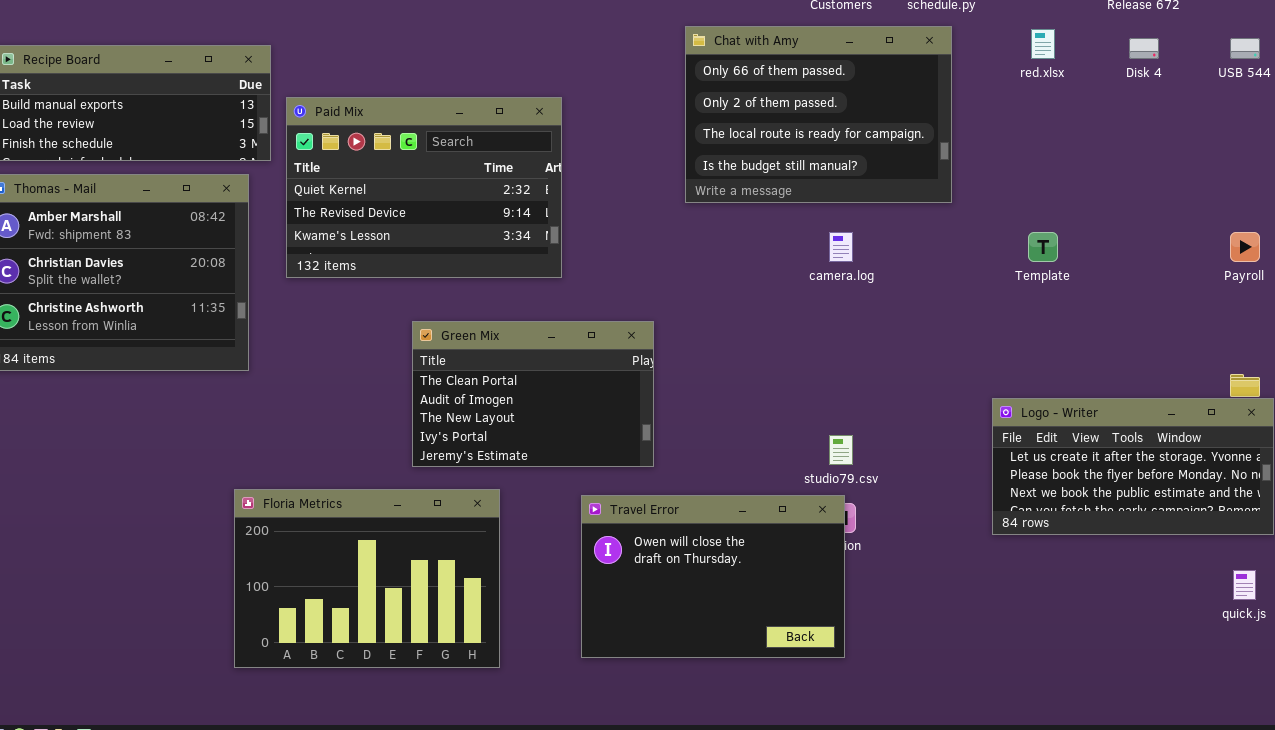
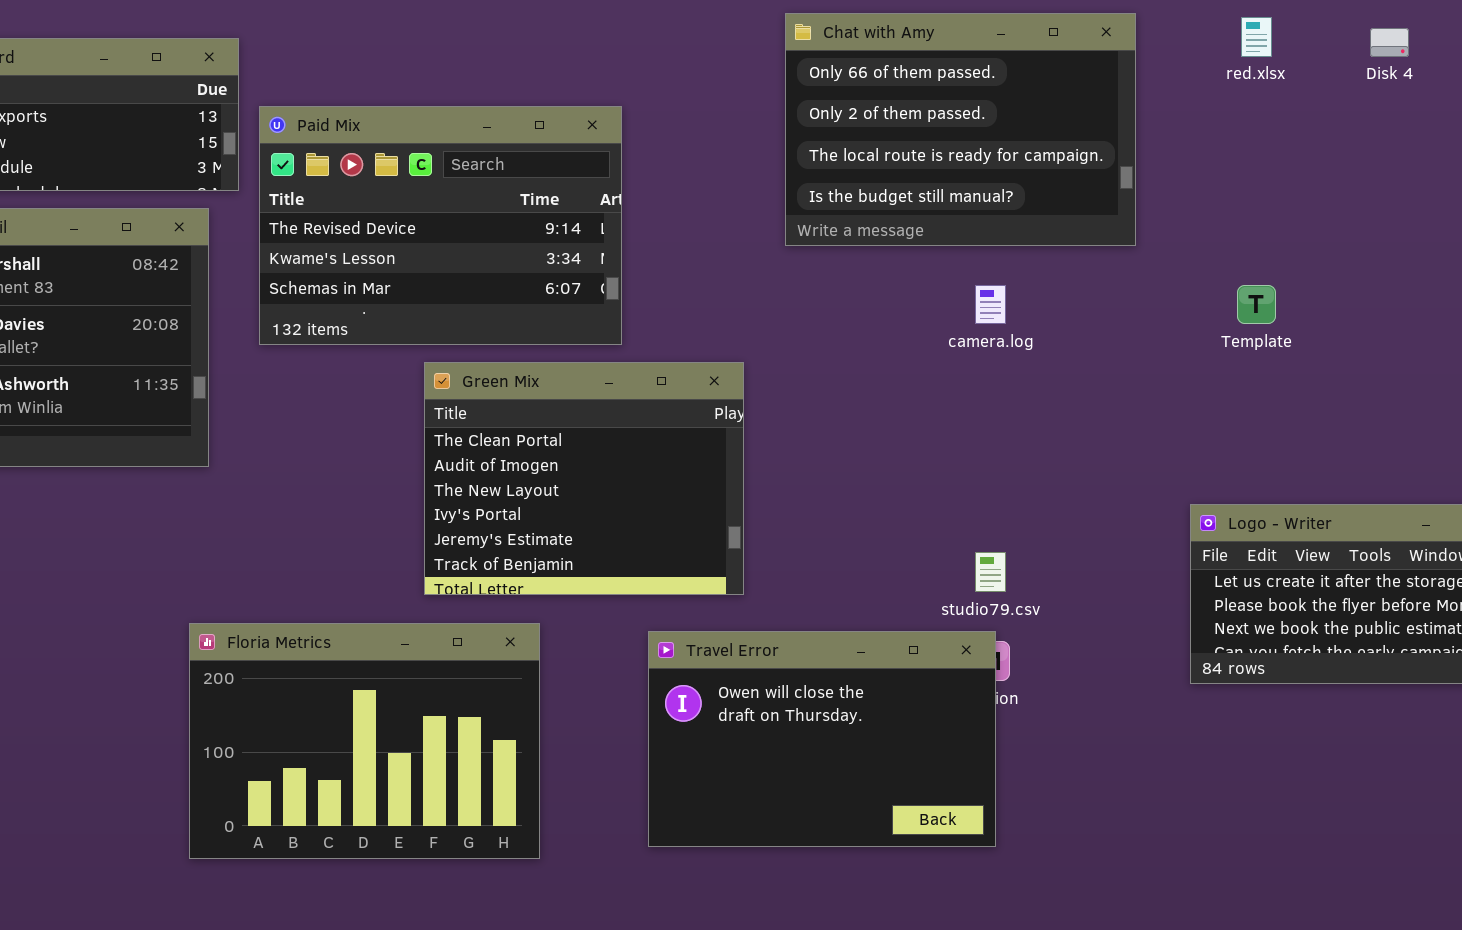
Paid Mix: [286,97,562,278] -> [259,106,622,345], scrolled down 1 row
Green Mix: [412,321,654,467] -> [424,362,744,595], resized

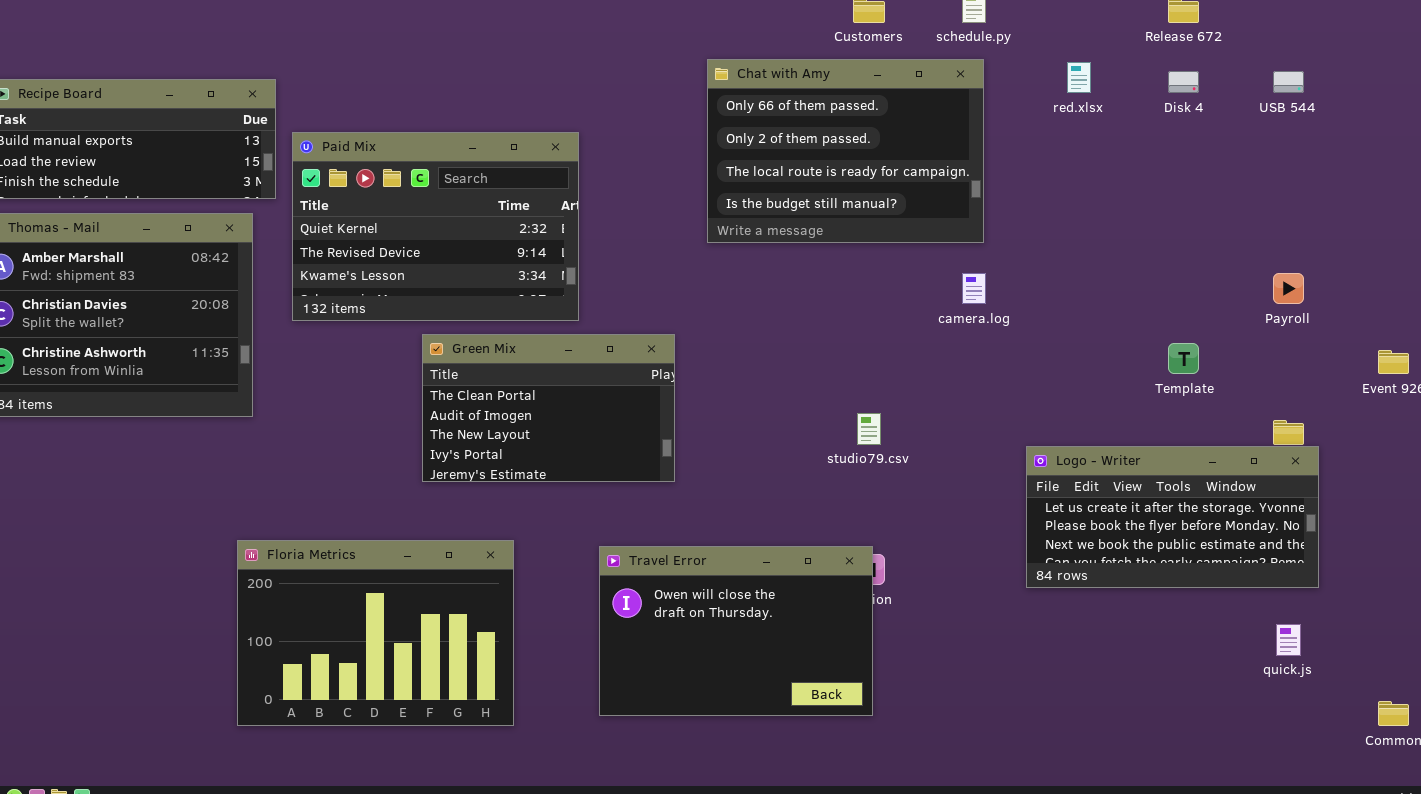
Paid Mix: [259,106,622,345] -> [292,132,579,321], scrolled up 1 row
camera.log: [975,285,1006,324] -> [962,273,986,304], moved
Template: [1237,285,1276,324] -> [1168,343,1199,374], moved
Green Mix: [424,362,744,595] -> [422,334,675,482], resized
studio79.csv: [975,552,1006,592] -> [857,413,881,445], moved

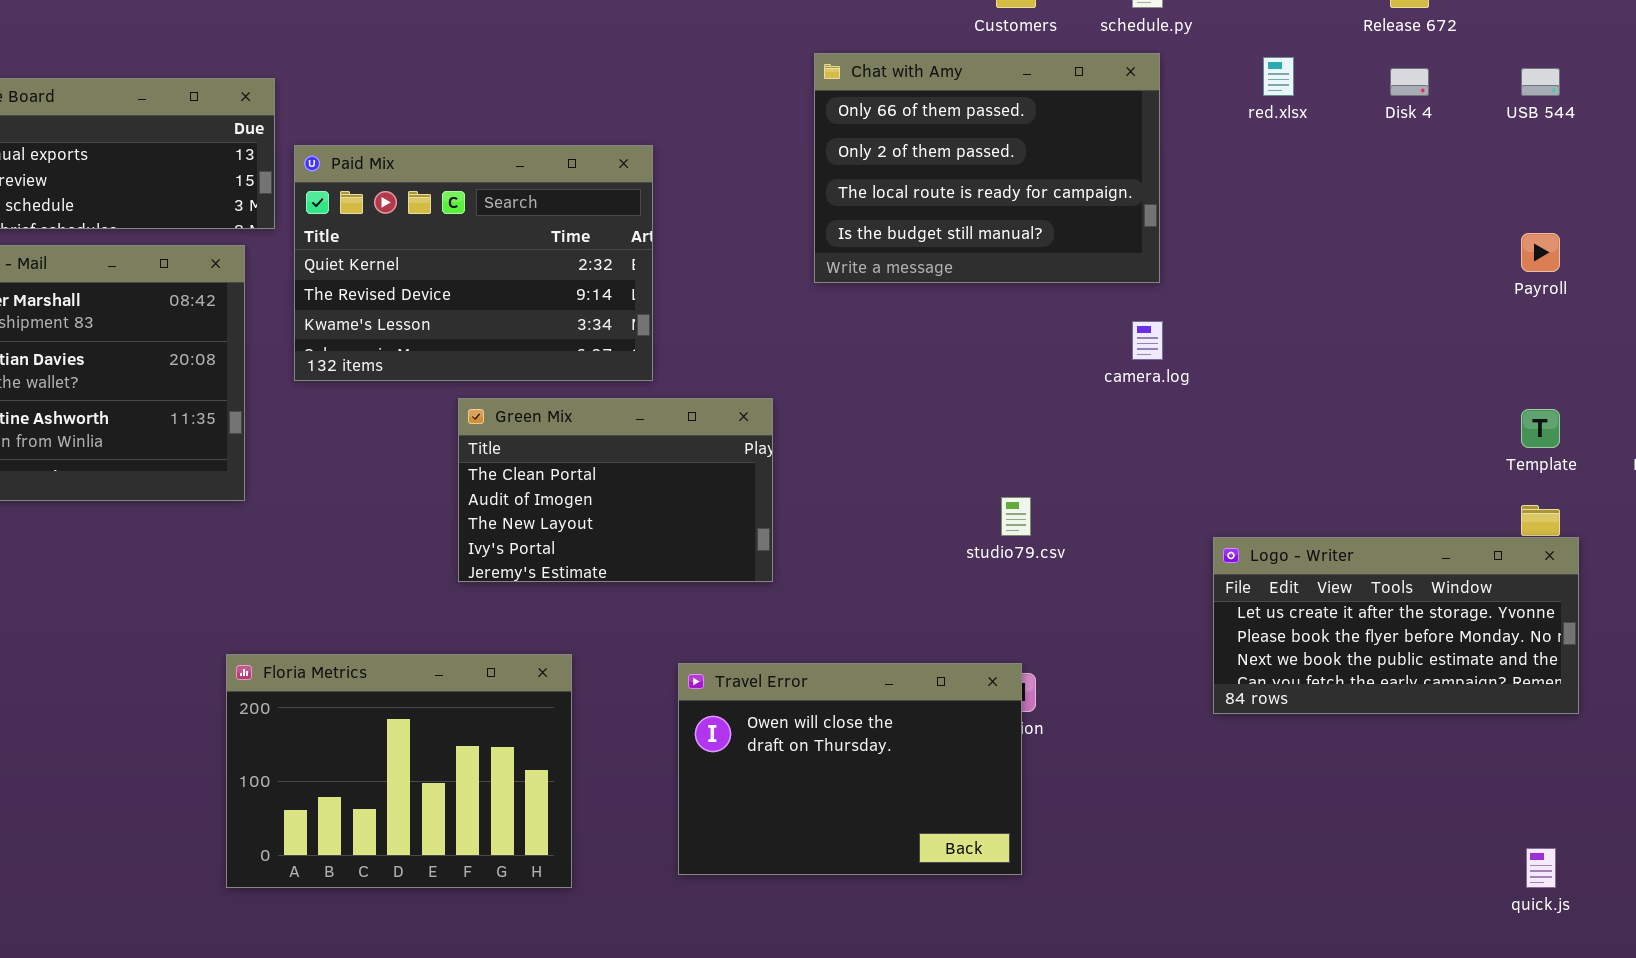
Payroll: [1273,273,1304,304] -> [1521,233,1560,272], moved
Template: [1168,343,1199,374] -> [1521,409,1560,448], moved
quick.js: [1276,624,1301,656] -> [1526,848,1556,888], moved

